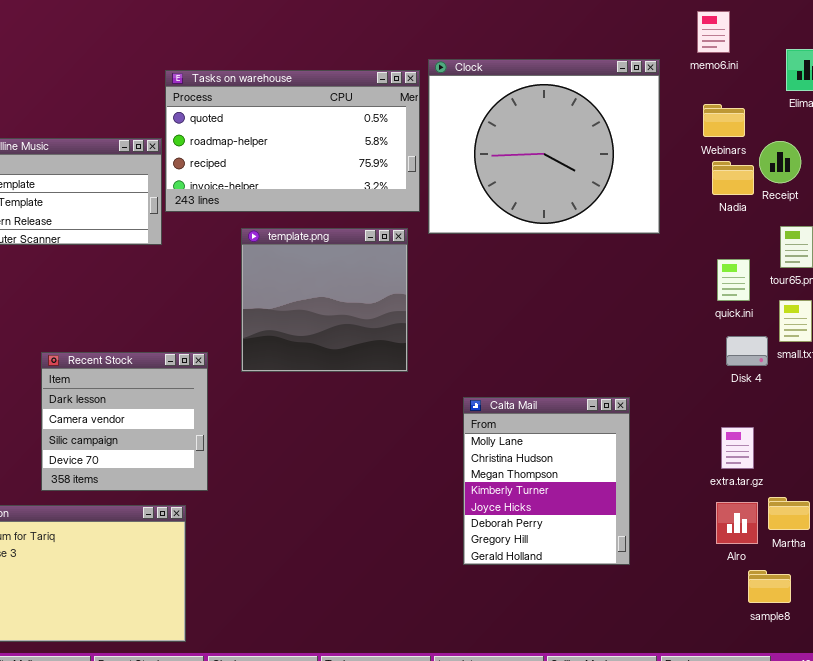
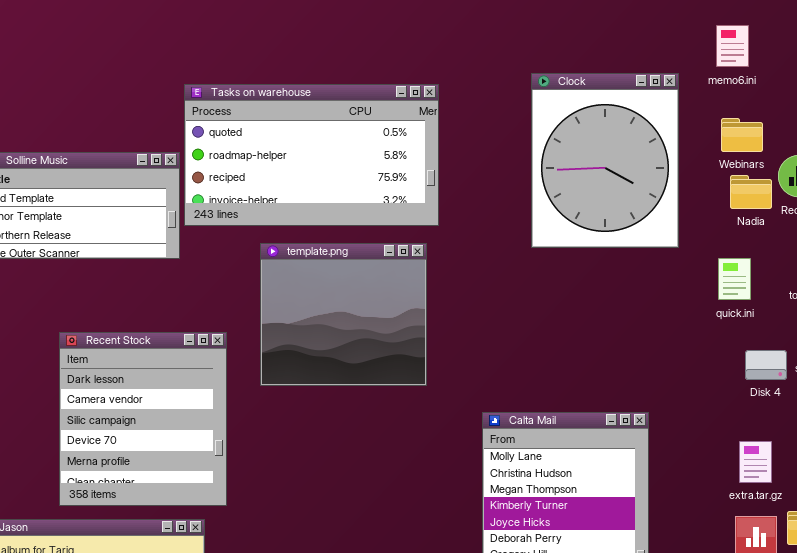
Clock: [428,59,660,234] -> [531,73,679,248], resized
quick.ini: [717,259,750,301] -> [718,258,751,300], moved
Recent Stock: [41,352,208,491] -> [59,332,227,506], resized

